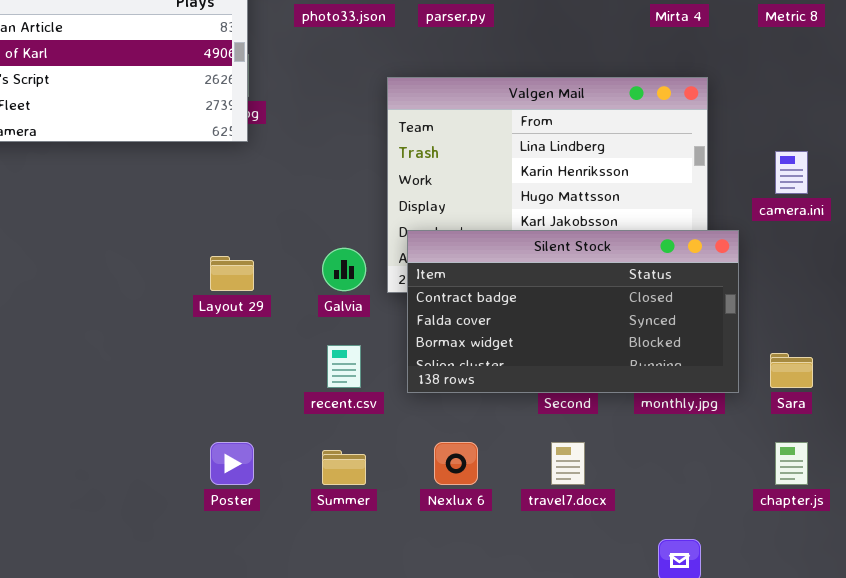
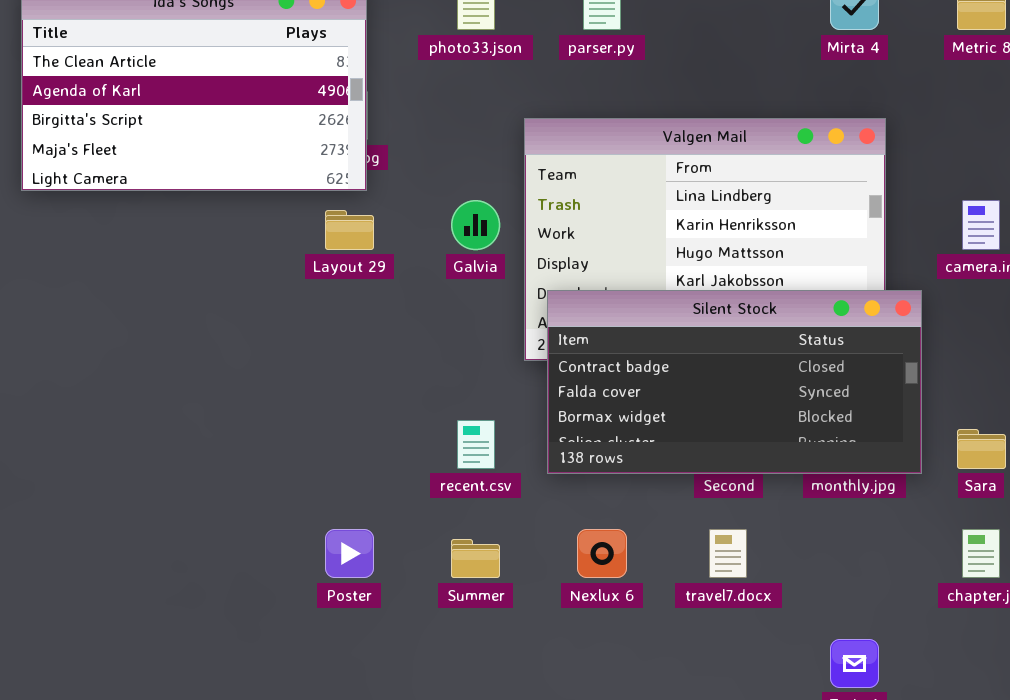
Galvia: [322,248,366,291] -> [451,200,500,250], moved
Layout 29: [210,256,254,291] -> [325,210,374,250], moved

